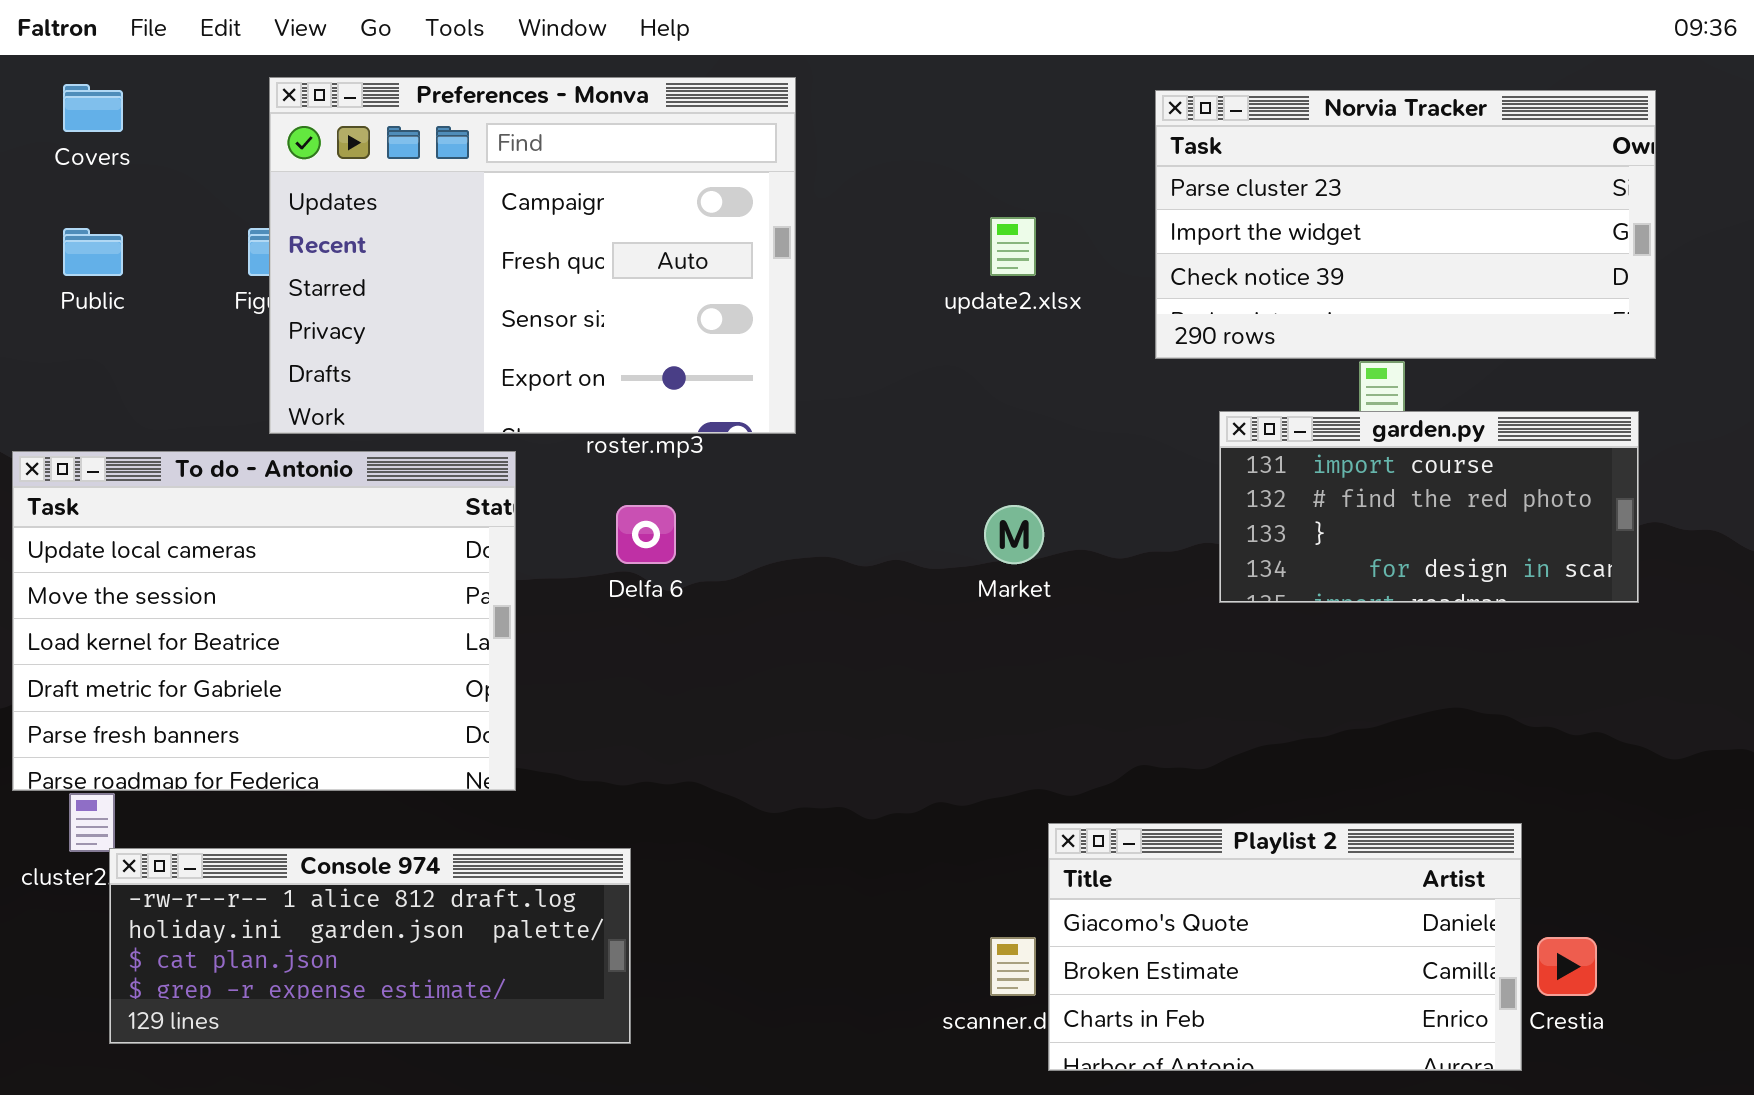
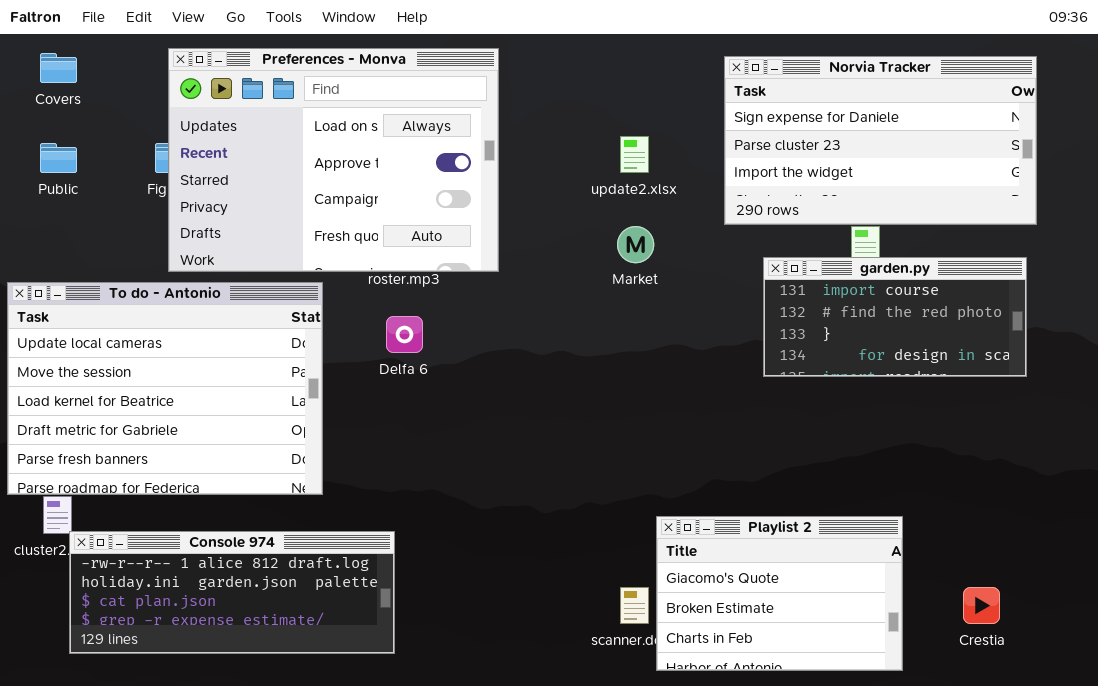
Preferences - Monva: [269,77,796,434] -> [168,48,499,272], scrolled up 2 rows
Norvia Tracker: [1155,90,1656,359] -> [724,56,1037,225], scrolled up 1 row
Market: [984,505,1044,564] -> [617,226,654,263], moved
Playlist 2: [1048,823,1522,1071] -> [656,516,903,671], resized

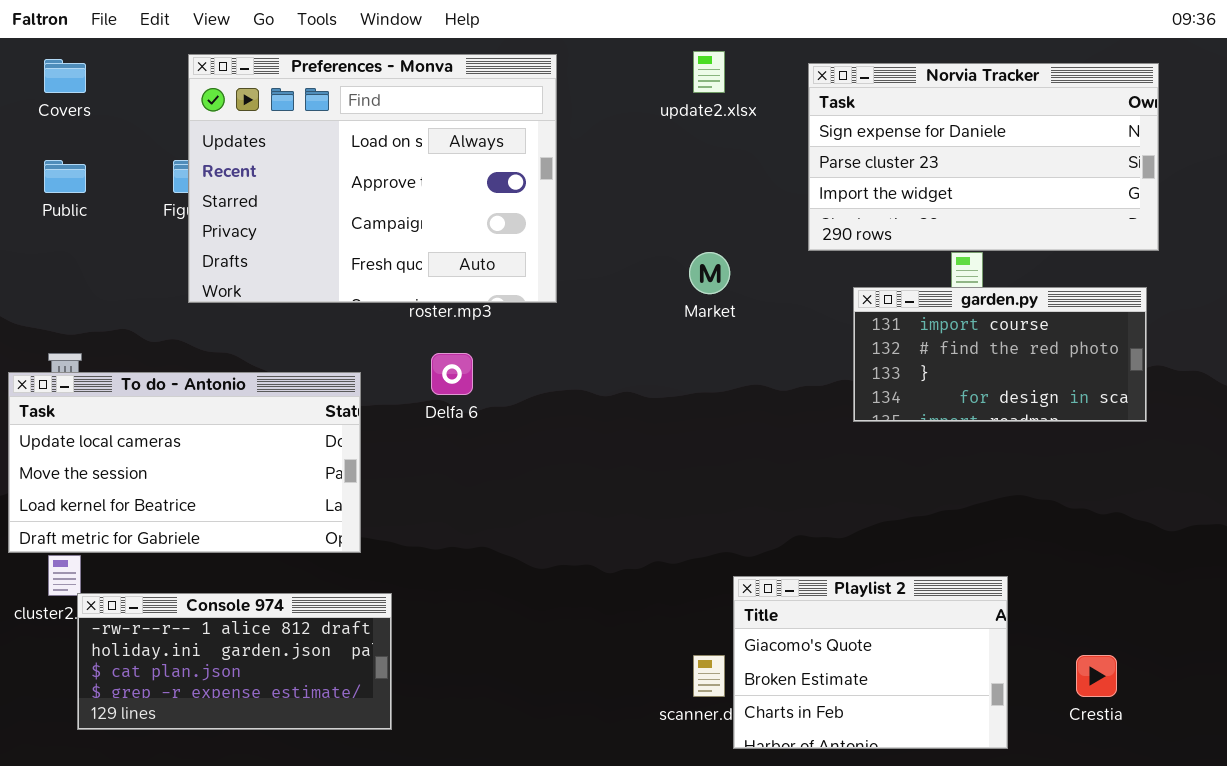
update2.xlsx: [620,136,649,173] -> [693,51,725,93], moved
To do - Antonio: [7,282,323,495] -> [8,372,361,553], resized
Console 974: [69,531,395,654] -> [77,593,392,730], resized

